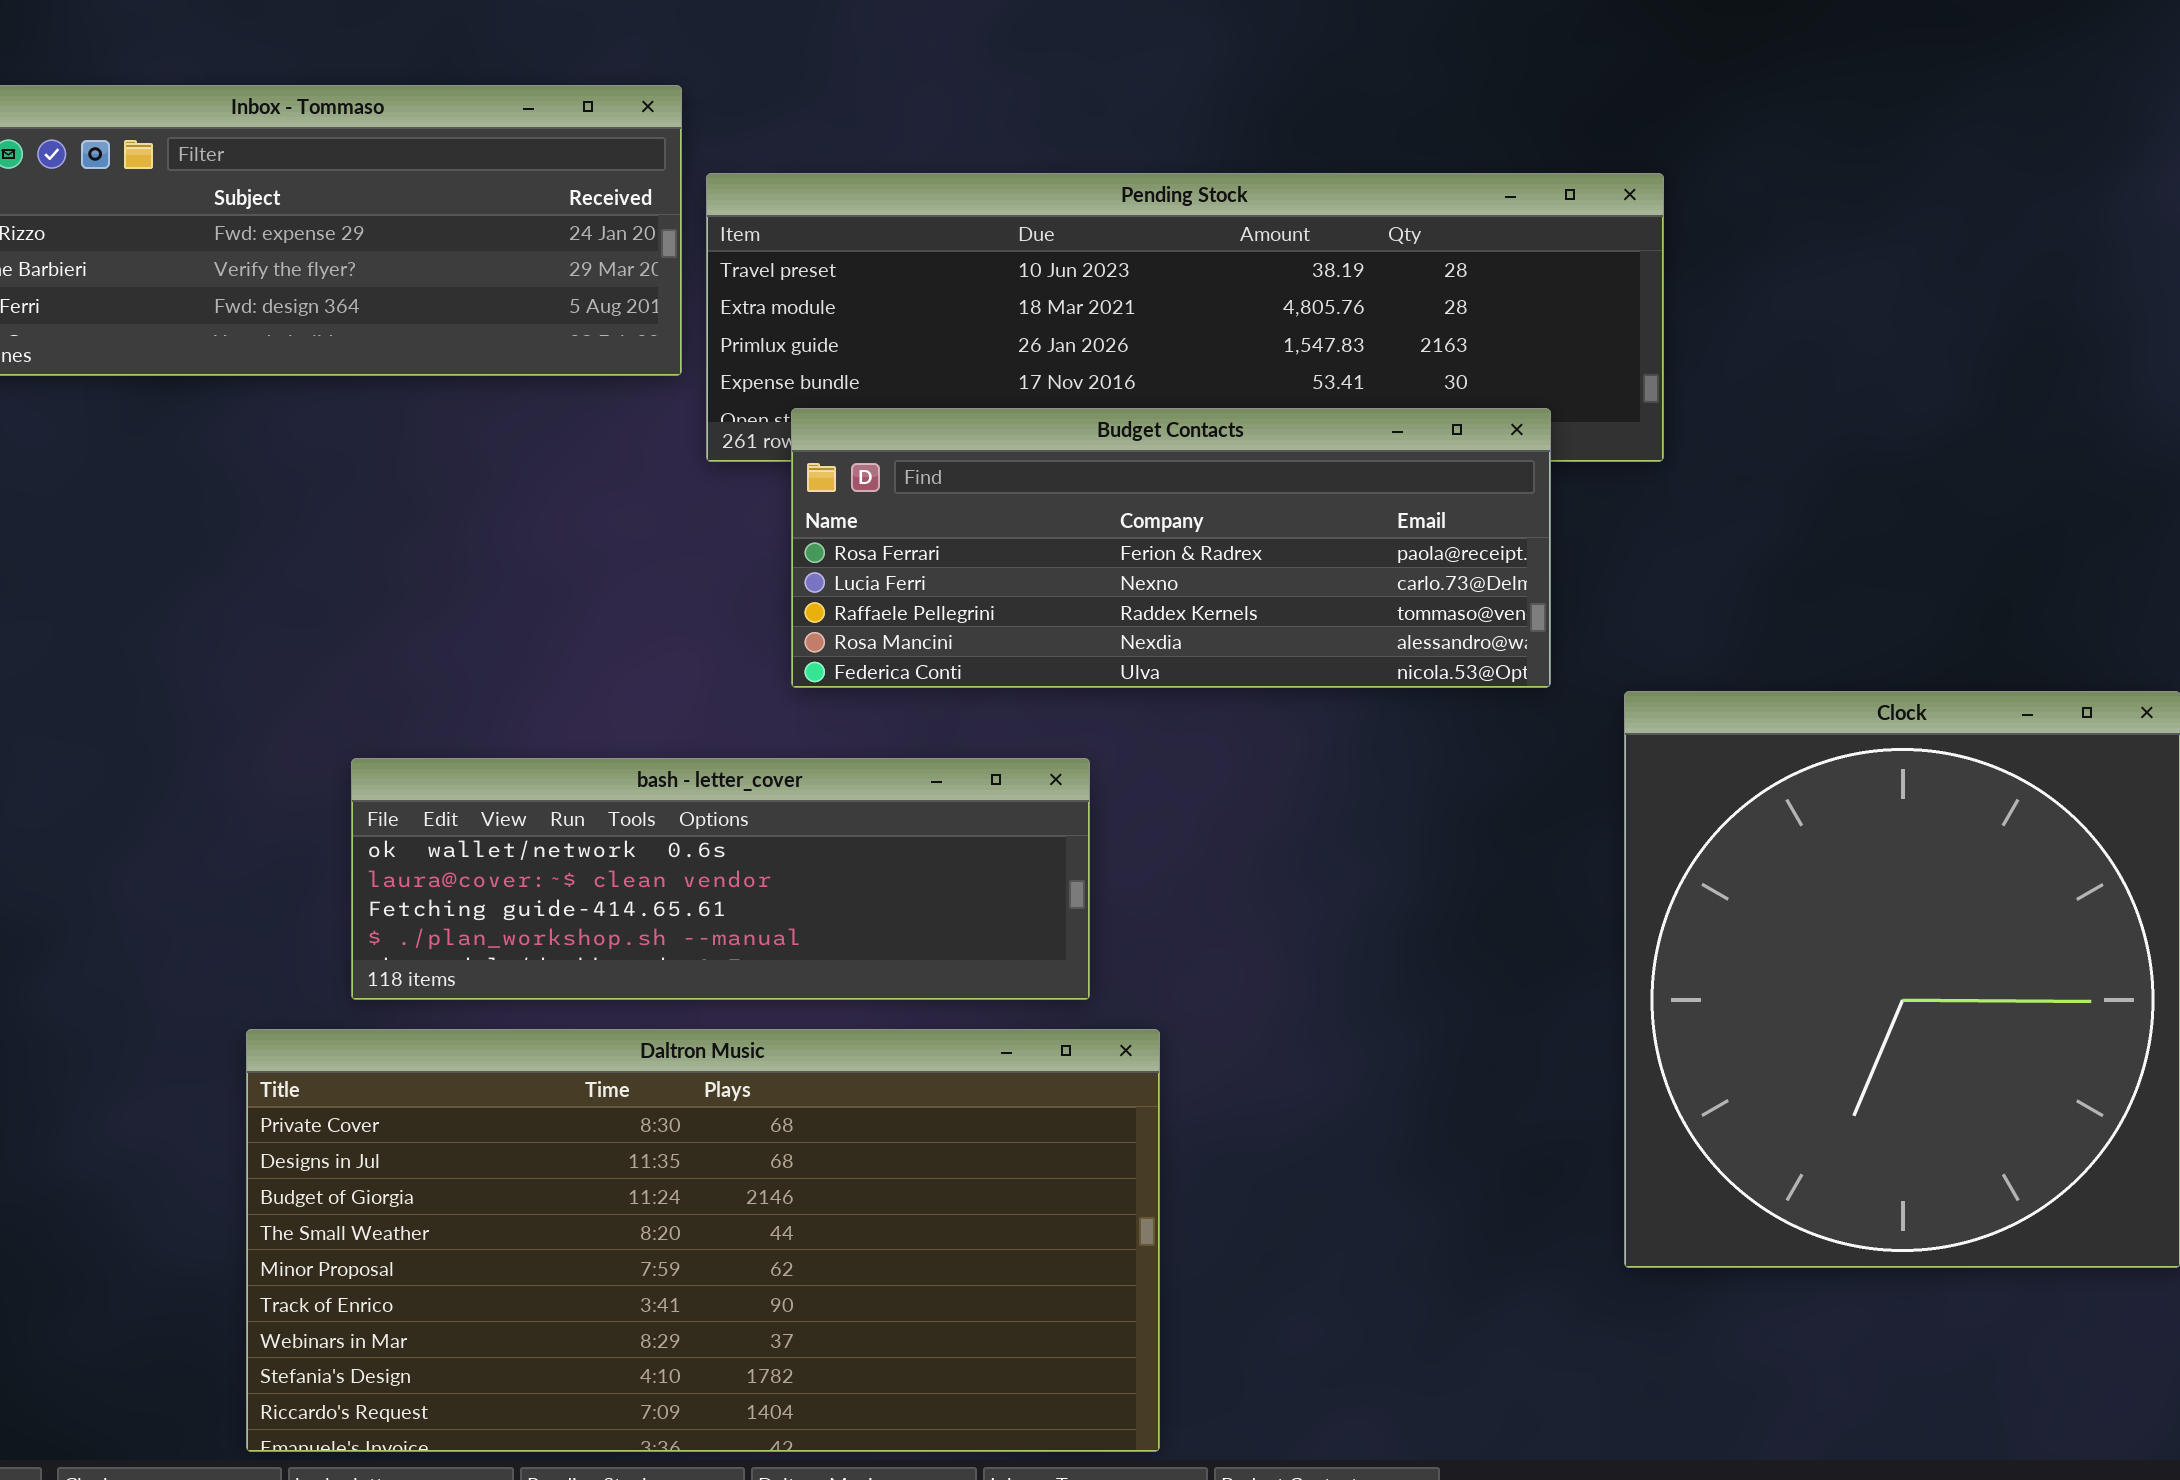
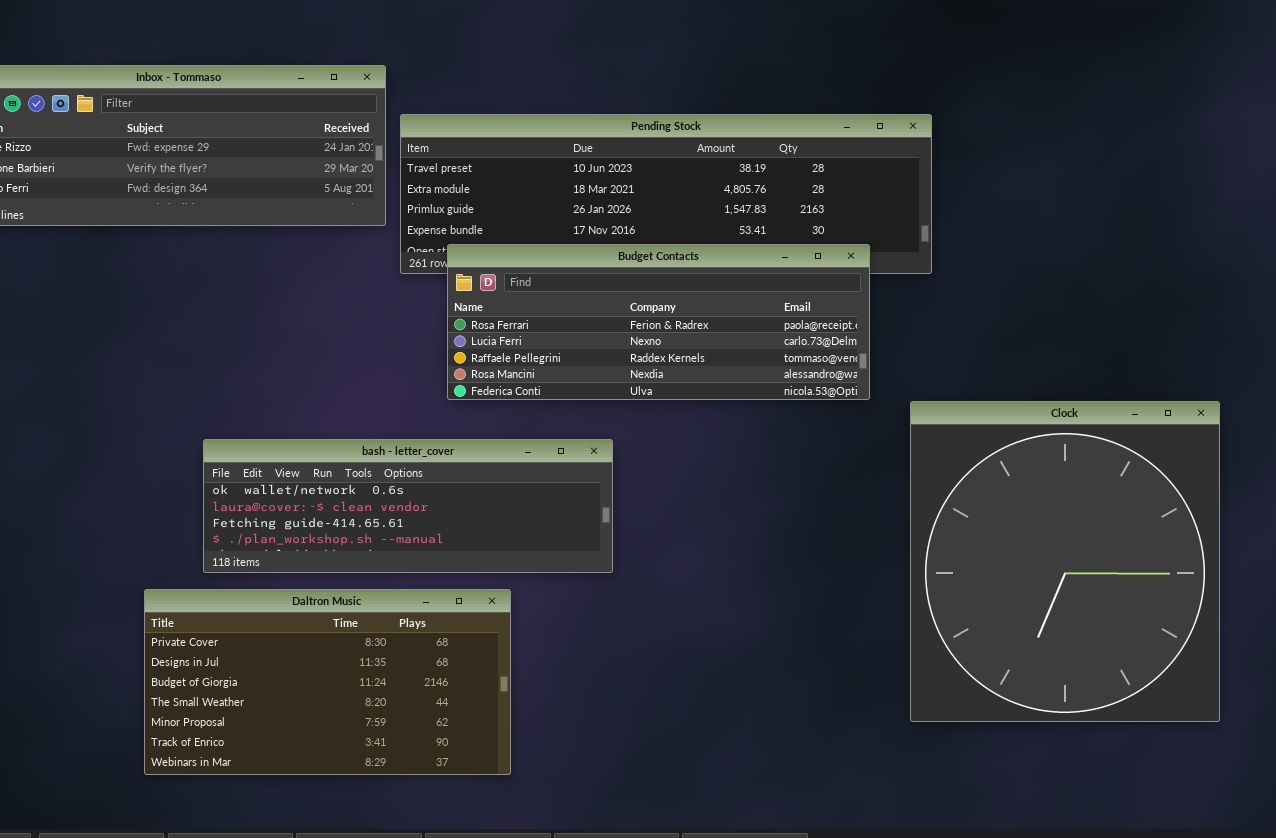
Daltron Music: [246,1029,1160,1452] -> [144,589,511,775], resized

